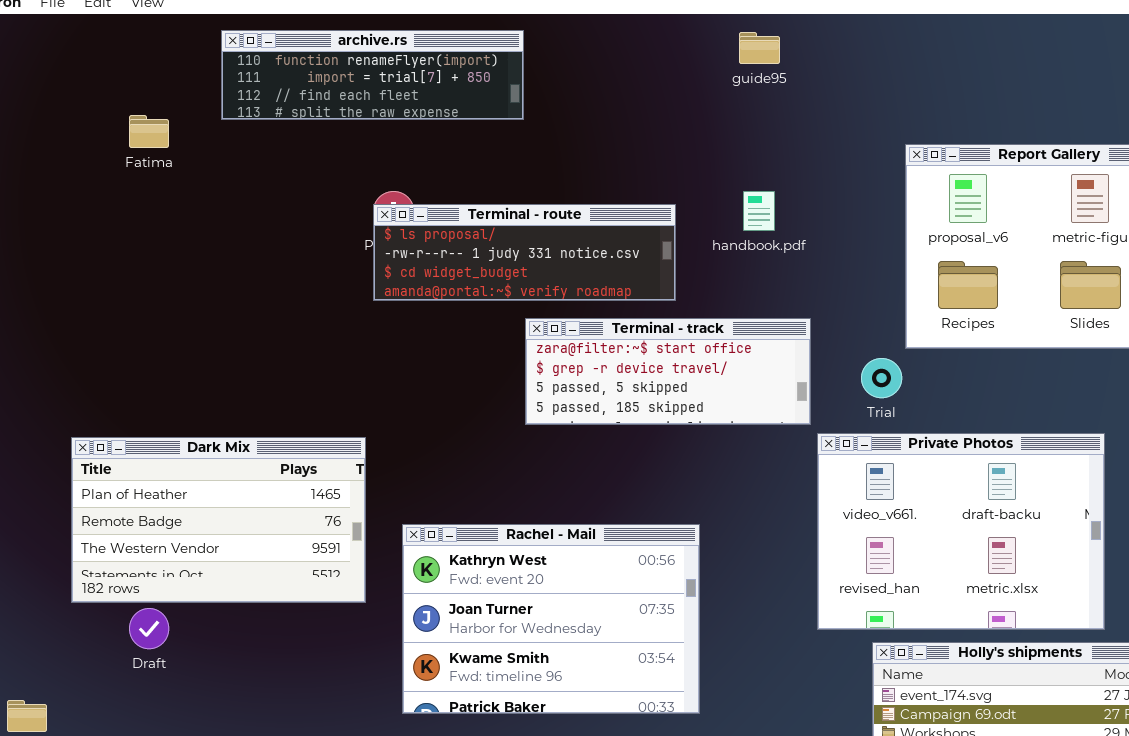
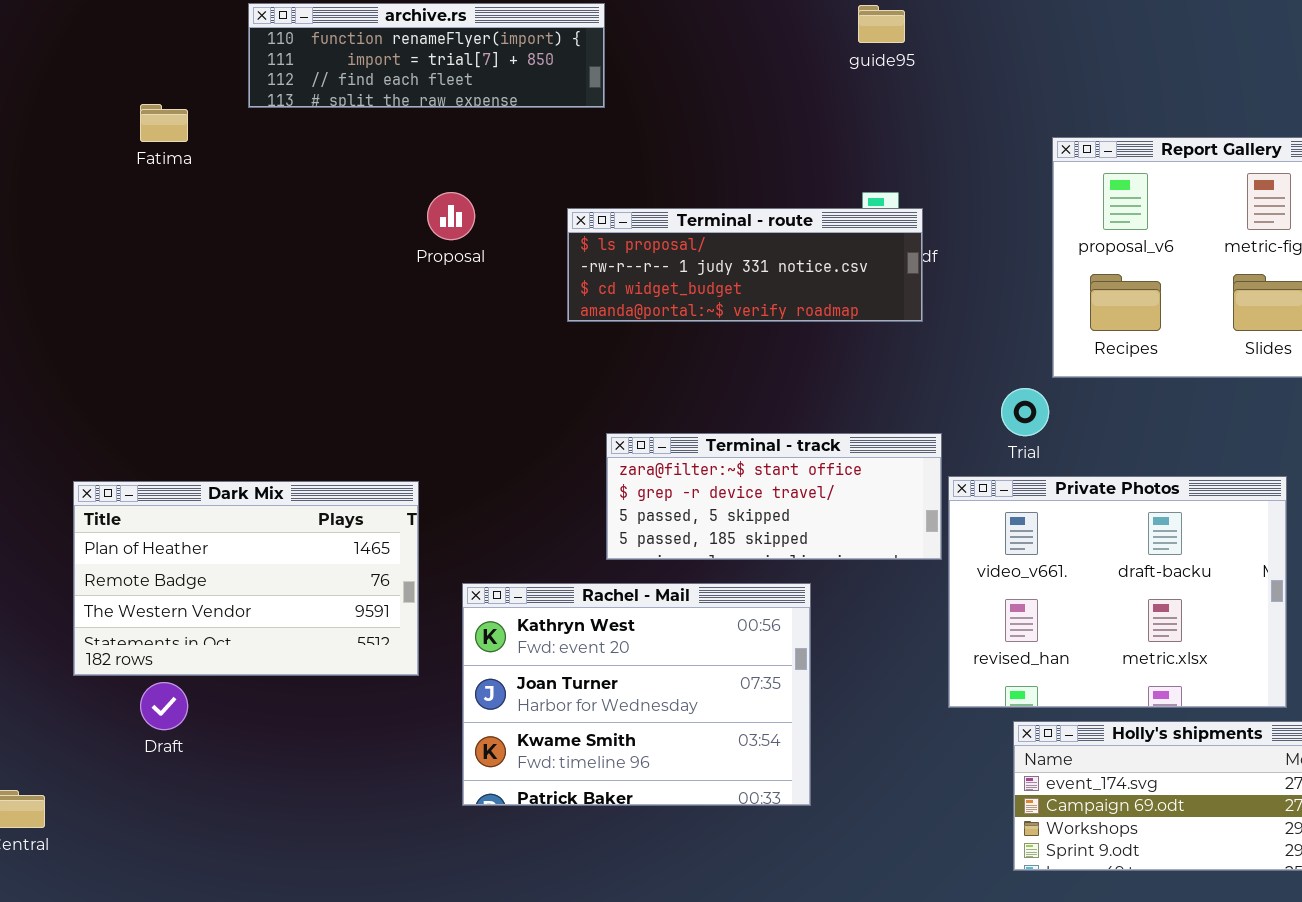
Terminal - route: [373,204,676,301] -> [567,208,923,322], moved
Terminal - track: [525,318,811,425] -> [606,433,942,560], moved

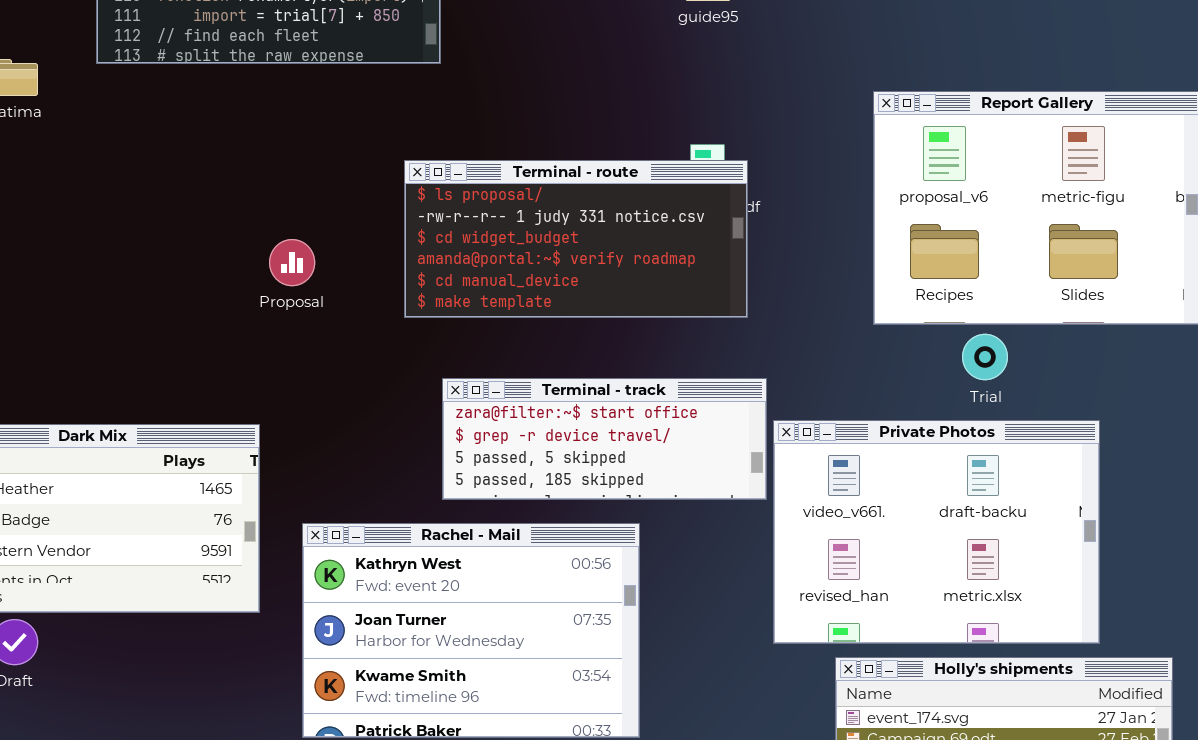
Proposal: [427,192,475,240] -> [269,239,315,286], moved
Terminal - route: [567,208,923,322] -> [404,160,748,318], resized
Trial: [1001,388,1049,436] -> [962,334,1008,380], moved

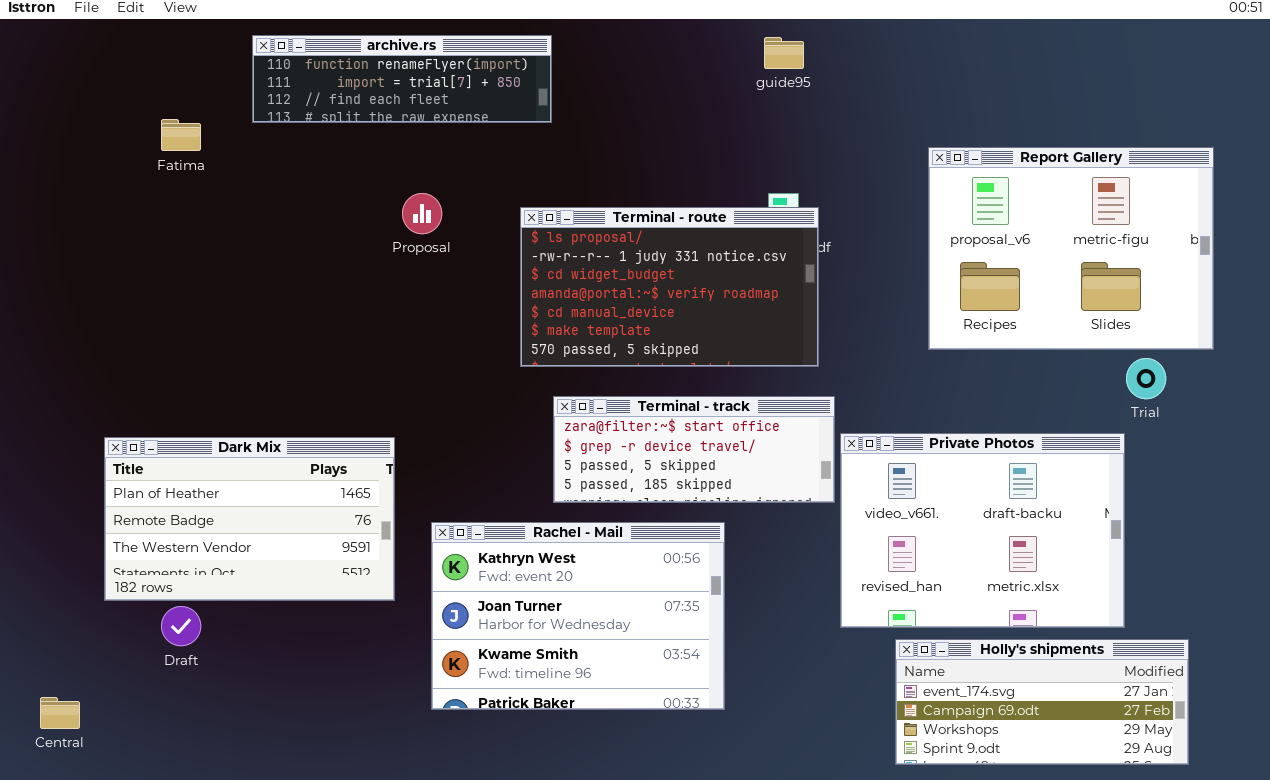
Terminal - route: [404,160,748,318] -> [520,207,819,367], resized
Proposal: [269,239,315,286] -> [402,193,442,234], moved
Trial: [962,334,1008,380] -> [1126,358,1166,399], moved

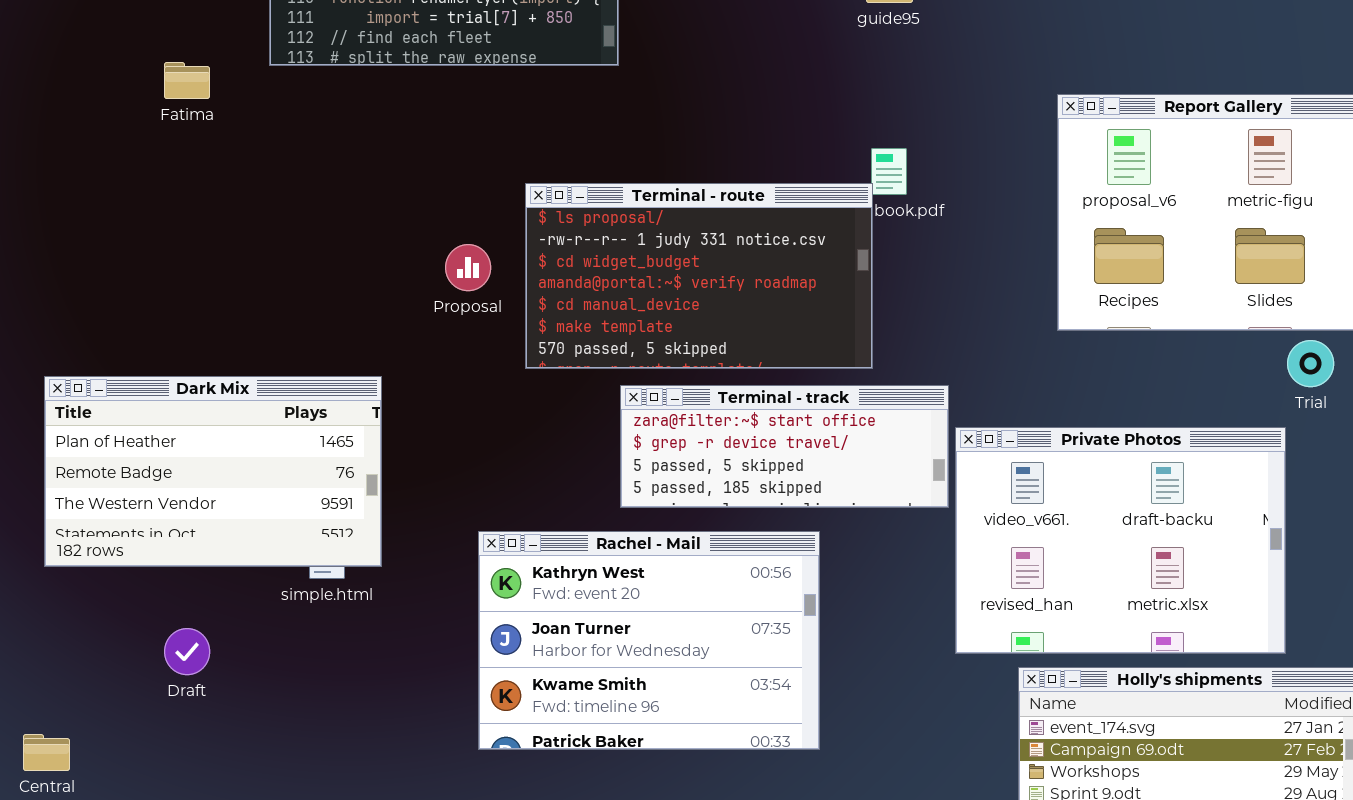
Proposal: [402,193,442,234] -> [445,244,491,291], moved
Terminal - route: [520,207,819,367] -> [525,183,873,369], moved
Dark Mix: [104,437,395,601] -> [44,376,382,567], moved

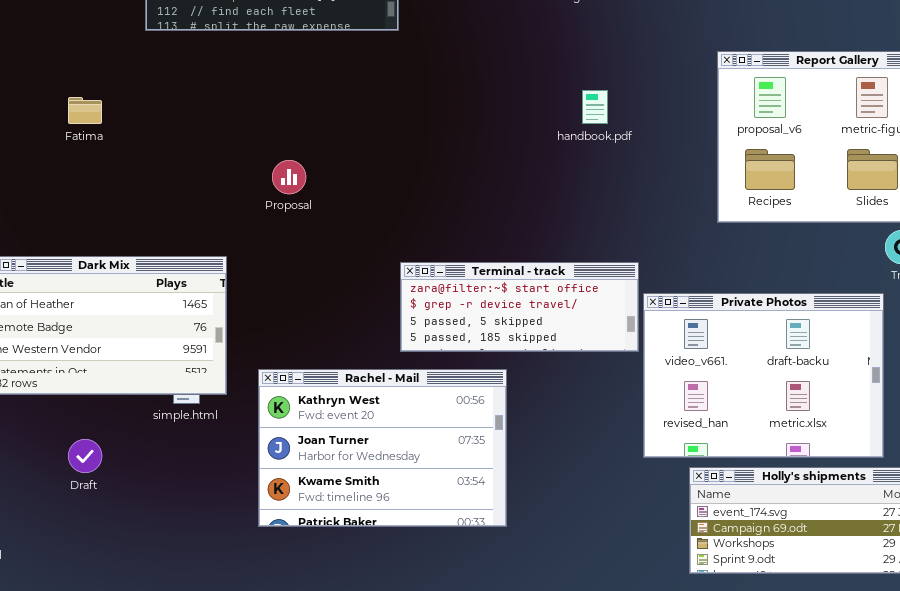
Fatima: [164,62,210,99] -> [68,97,102,124], moved
Terminal - route: [525,183,873,369] -> none, closed
Rachel - Mail: [478,531,820,750] -> [258,369,507,527], moved

